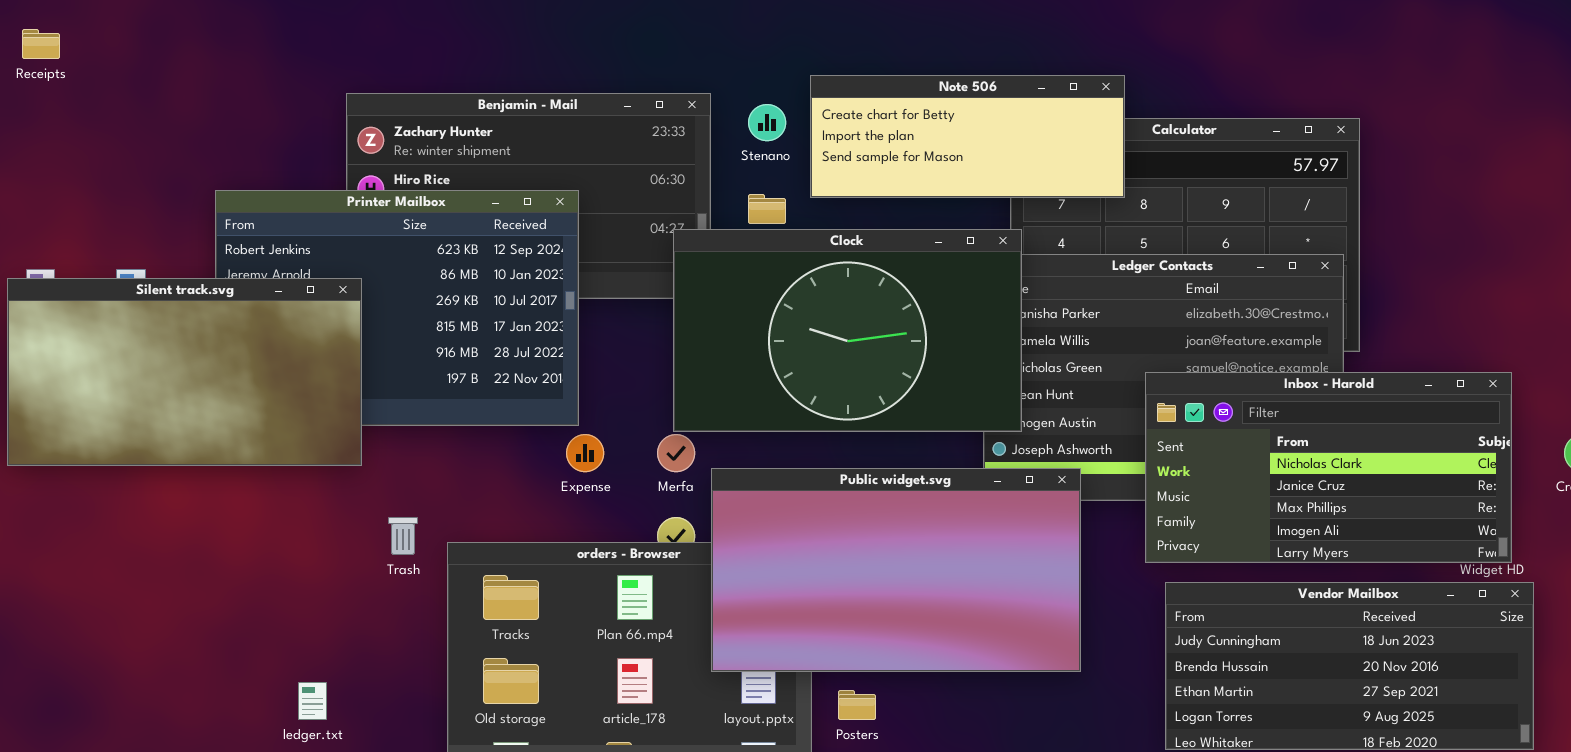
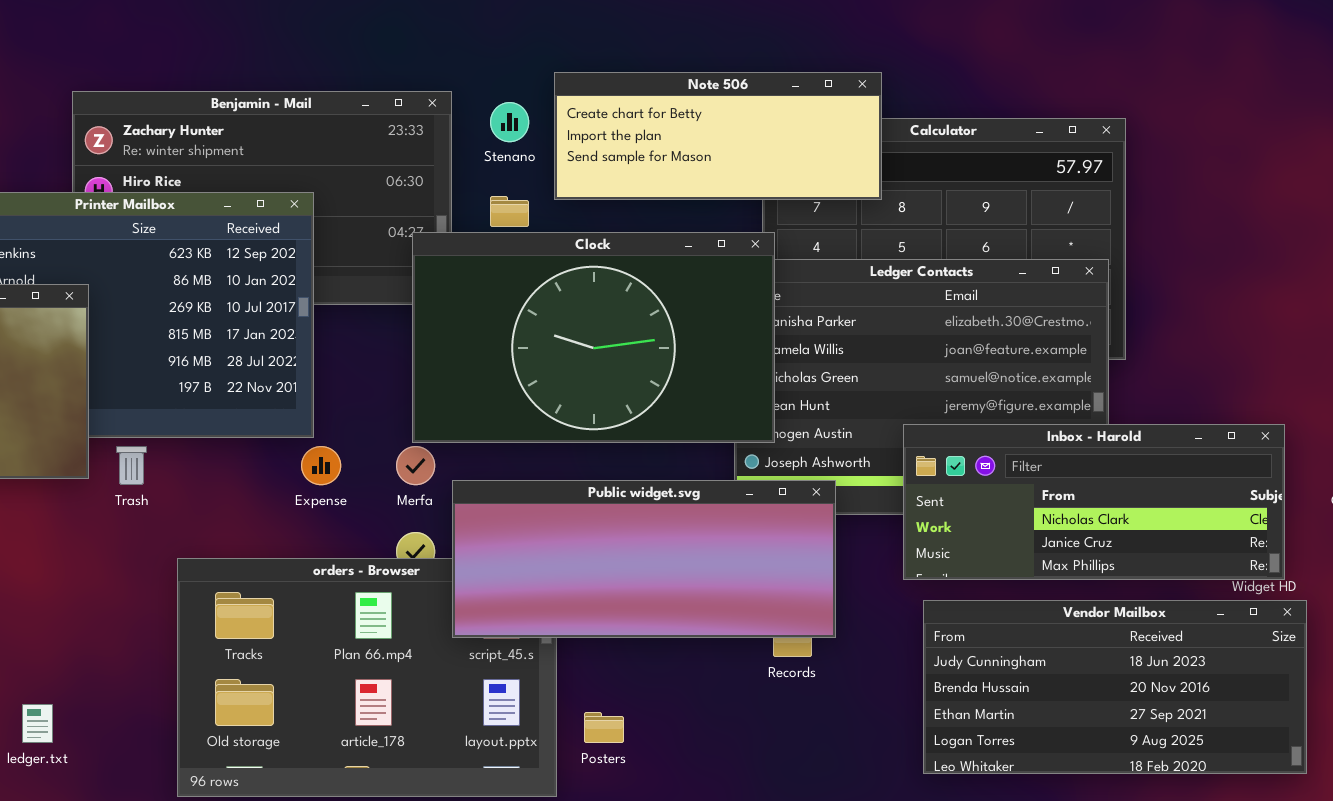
Inbox - Harold: [1145,372,1512,563] -> [903,424,1285,580], resized
Public widget.svg: [711,468,1081,672] -> [452,480,836,638], resized
Trash: [388,517,418,555] -> [116,446,147,485], moved

